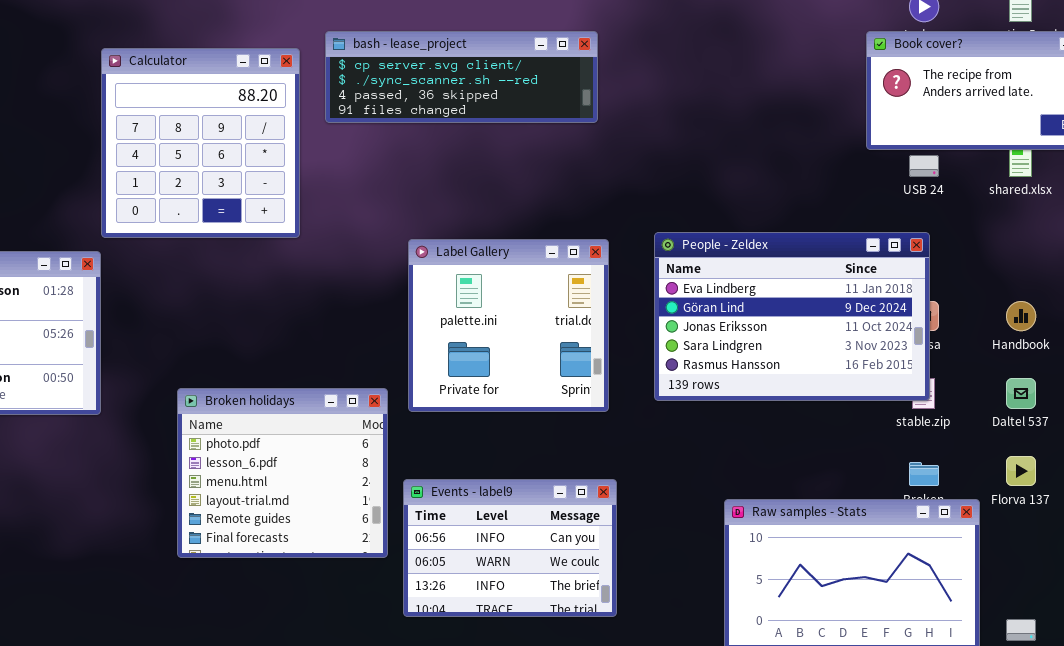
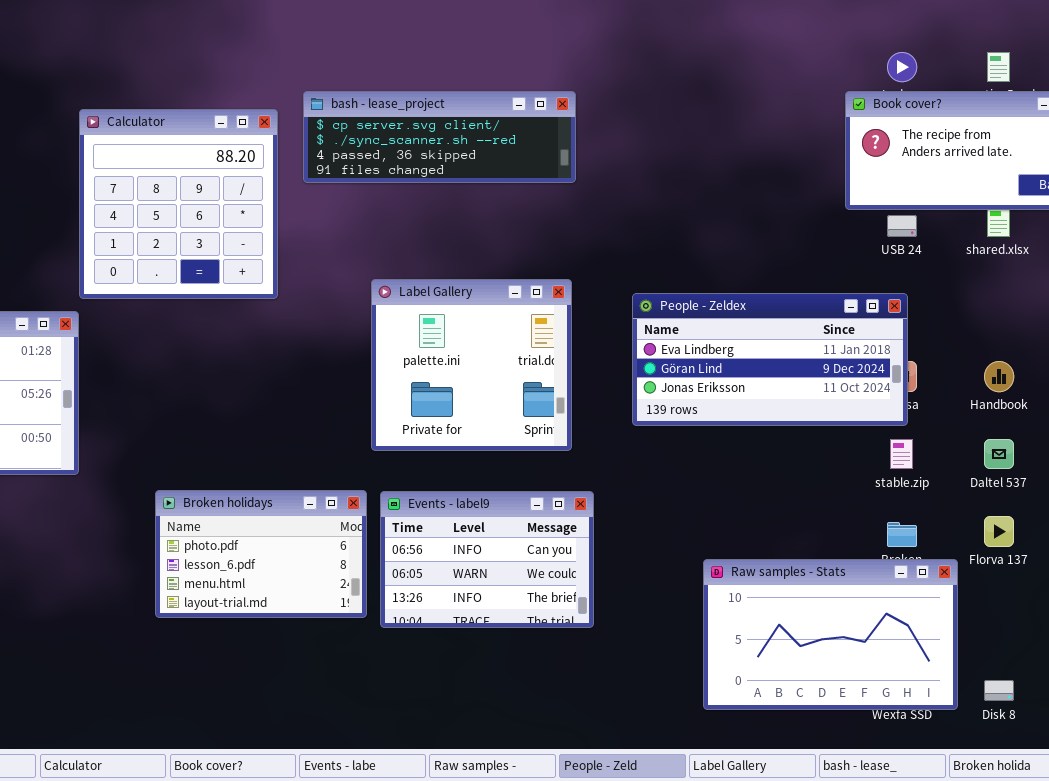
People - Zeldex: [654,232,930,401] -> [632,293,908,426], resized
Label Gallery: [408,239,609,412] -> [371,279,572,451], moved
Broken holidays: [177,388,388,558] -> [155,490,367,618], resized
Events - label9: [403,479,617,617] -> [380,491,594,628], moved

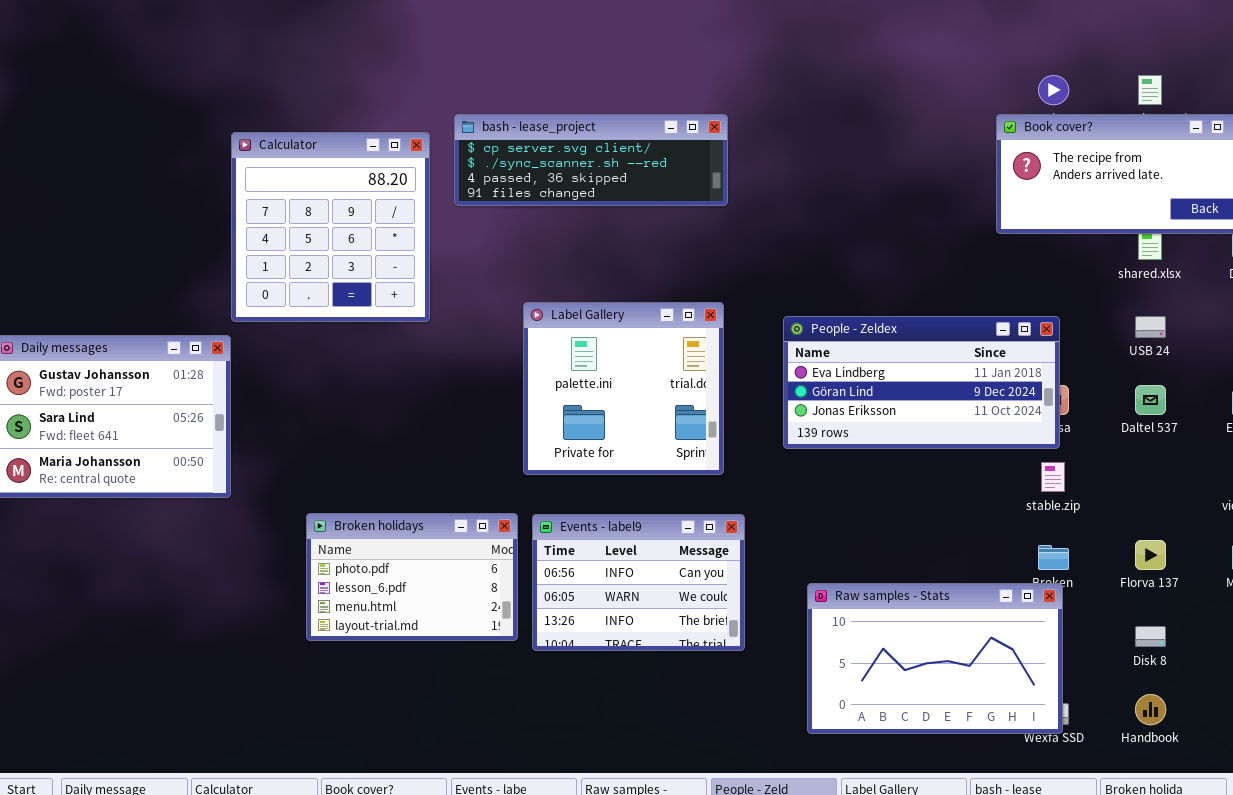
USB 24: [887,215,917,237] -> [1135,316,1166,338], moved
Handbook: [984,361,1014,392] -> [1135,694,1166,725], moved
Daltel 537: [984,439,1014,469] -> [1135,385,1166,415], moved
Raw samples - Stats: [703,559,958,710] -> [807,583,1063,734], moved
Disk 8: [984,680,1014,701] -> [1135,626,1166,647], moved

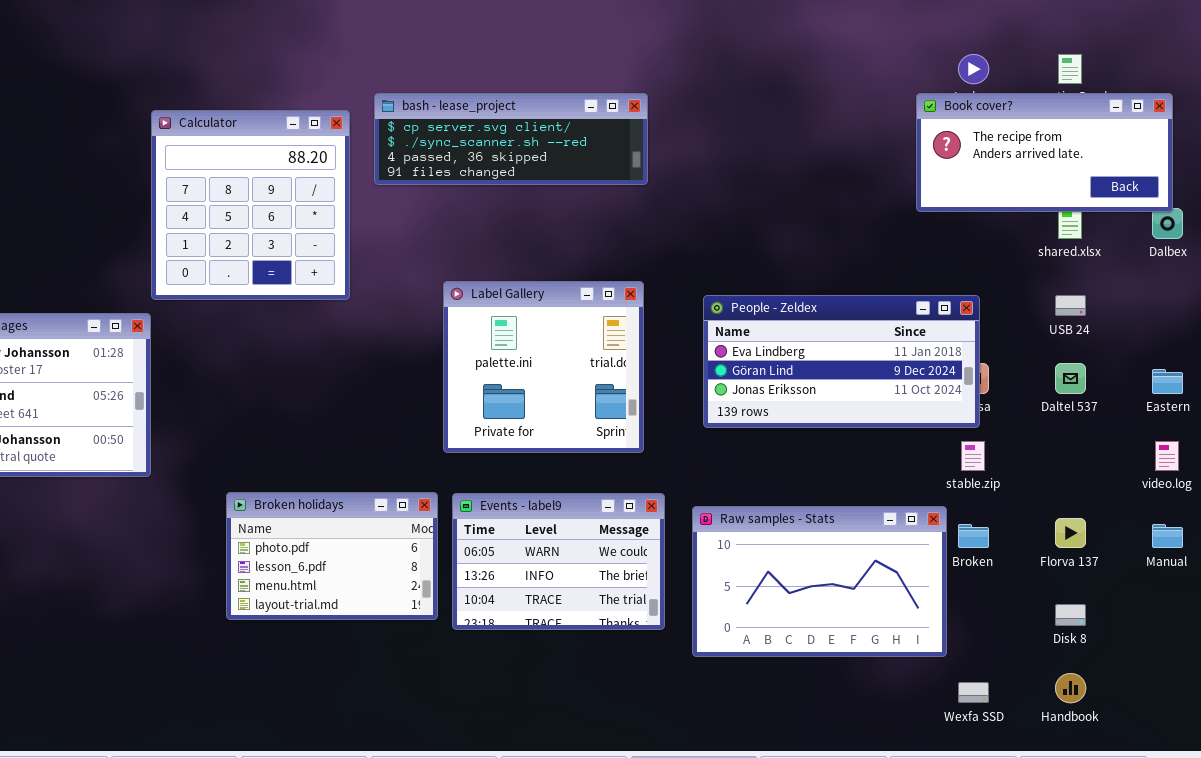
Events - label9: [532,514,745,651] -> [452,493,665,630], scrolled down 1 row
Raw samples - Stats: [807,583,1063,734] -> [692,506,947,657], moved

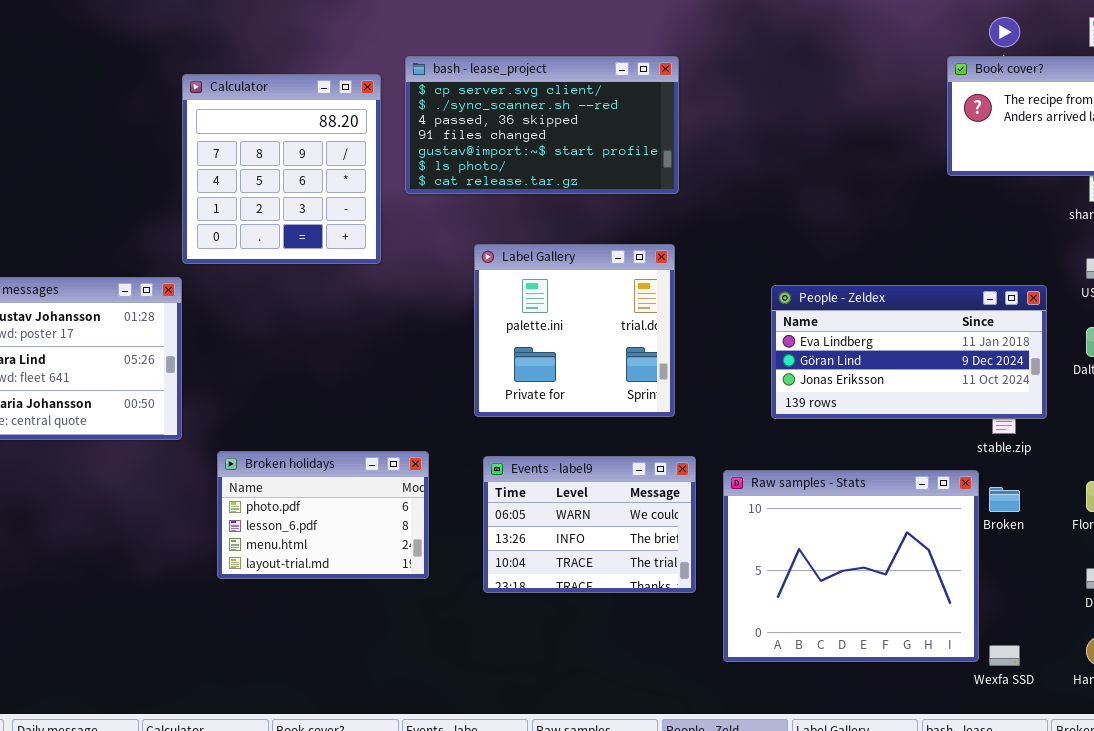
bash - lease_project: [374,93,648,185] -> [405,56,679,194], resized
People - Zeldex: [703,295,980,428] -> [771,285,1047,419], moved
Broken holidays: [226,492,438,620] -> [217,451,429,579], moved
Raw samples - Stats: [692,506,947,657] -> [723,470,979,662], resized

